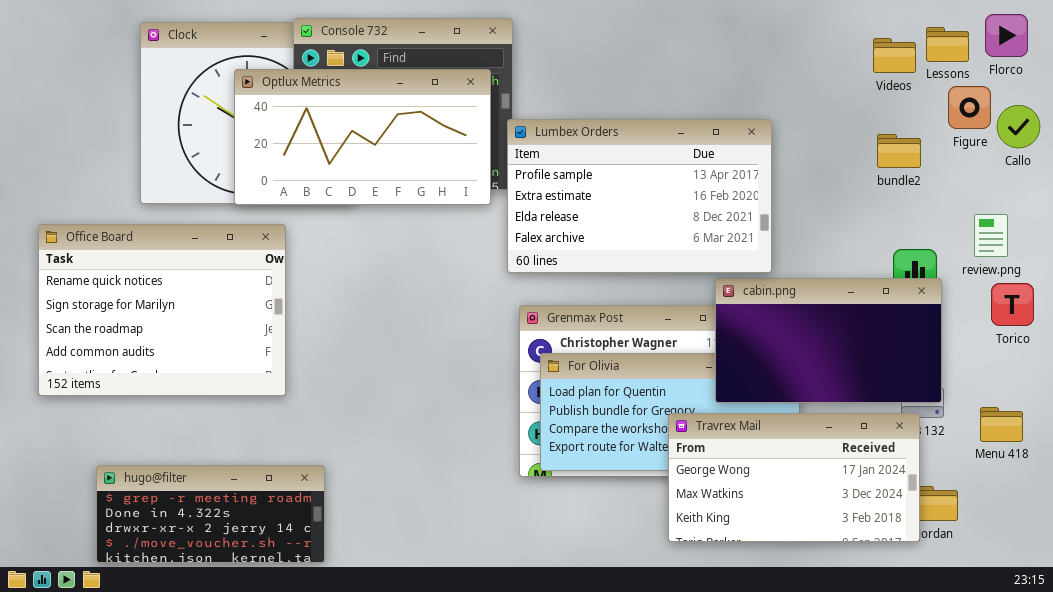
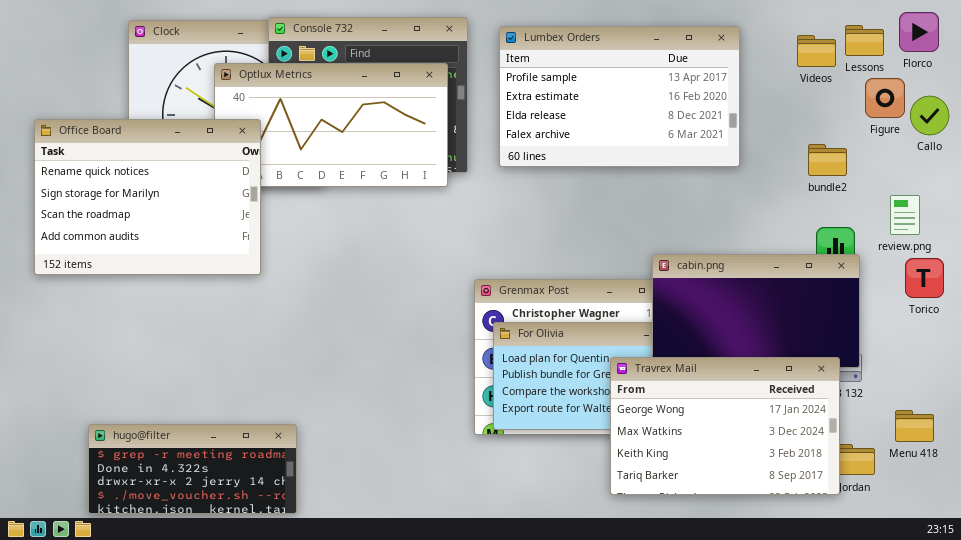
Lumbex Orders: [507,119,772,273] -> [499,26,740,167], moved
bundle2: [877,134,921,168] -> [808,144,847,176], moved
Office Board: [38,224,286,396] -> [34,119,261,275], moved
Menu 418: [980,407,1023,442] -> [895,410,934,442], moved
Travrex Mail: [668,413,920,542] -> [610,357,840,495], resized

